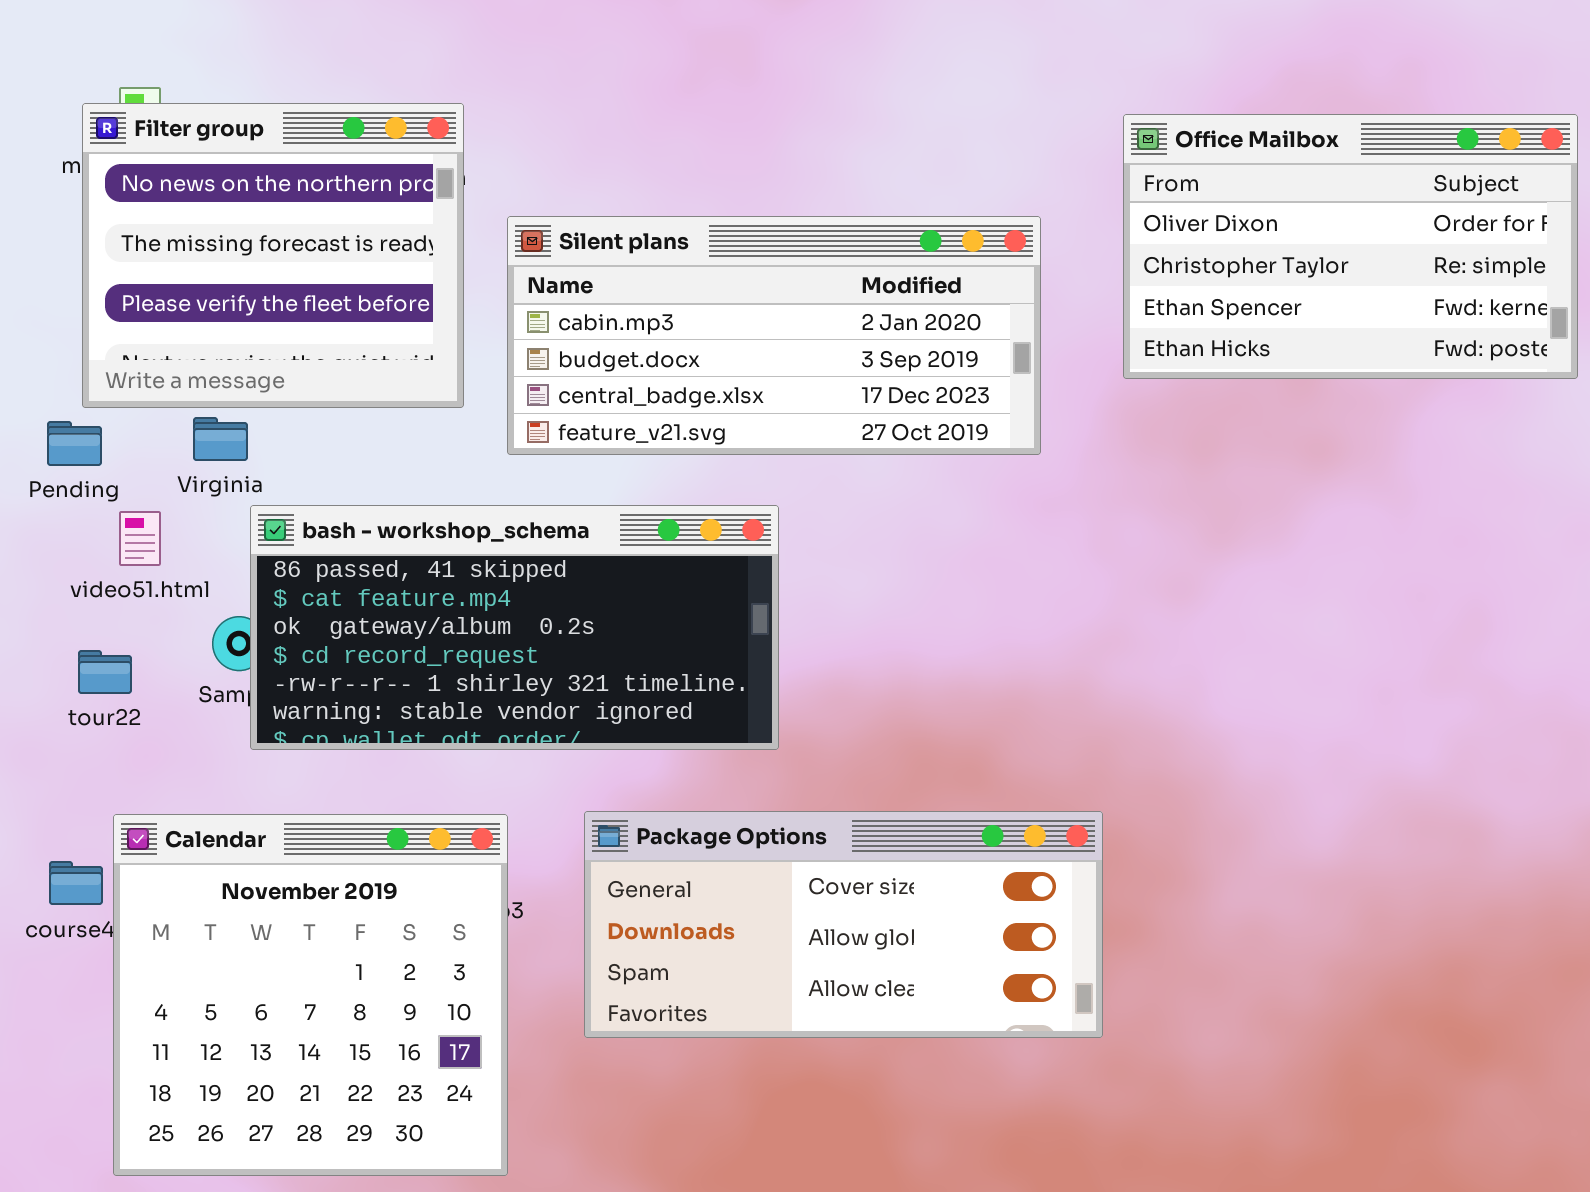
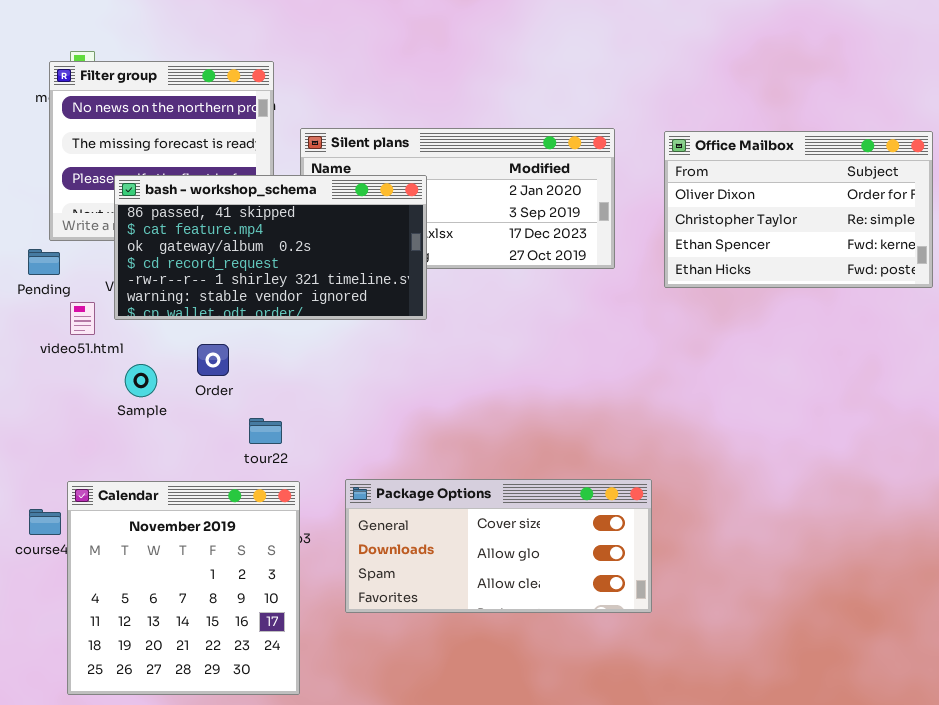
Office Mailbox: [1123,114,1578,379] -> [664,131,933,288], moved
bash - workshop_schema: [250,505,779,750] -> [114,175,427,320], moved
tour22: [78,650,132,694] -> [249,418,282,444], moved

